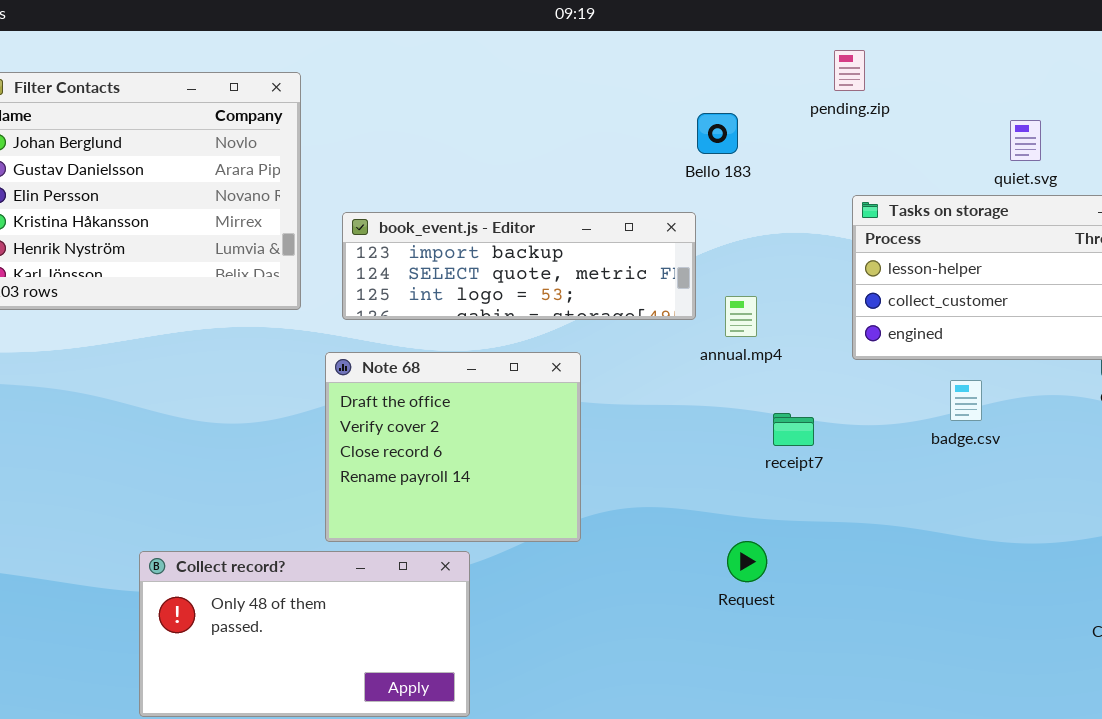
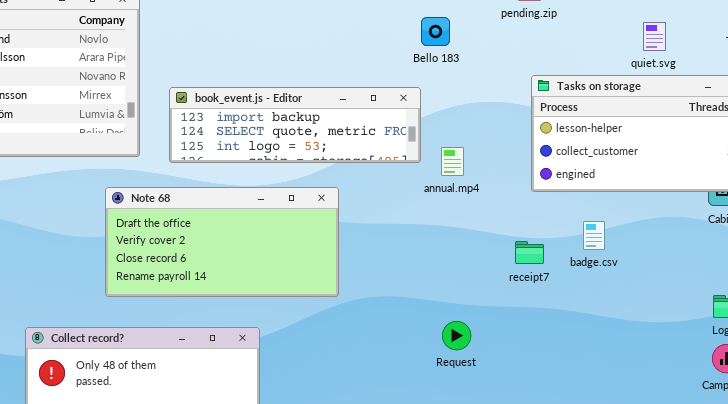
Note 68: [325,352,581,542] -> [105,187,339,297], resized
badge.csv: [950,380,982,421] -> [583,221,605,250], moved
receipt7: [773,413,814,446] -> [515,241,544,264], moved

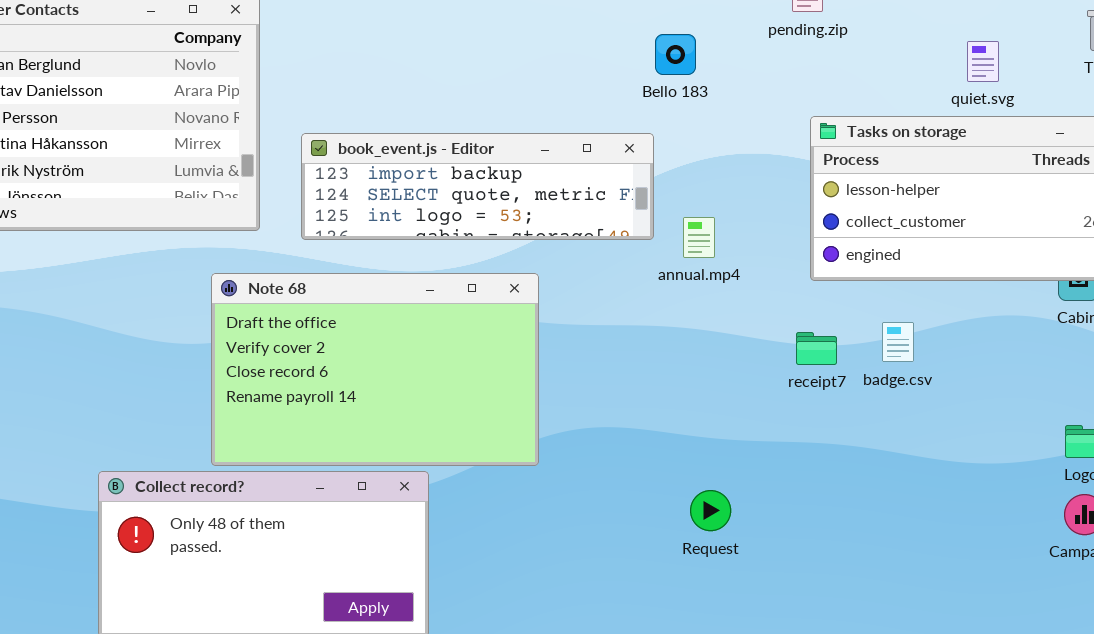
Note 68: [105,187,339,297] -> [211,273,539,466], resized
receipt7: [515,241,544,264] -> [796,332,837,365], moved
Request: [442,321,471,350] -> [690,490,731,531], moved

